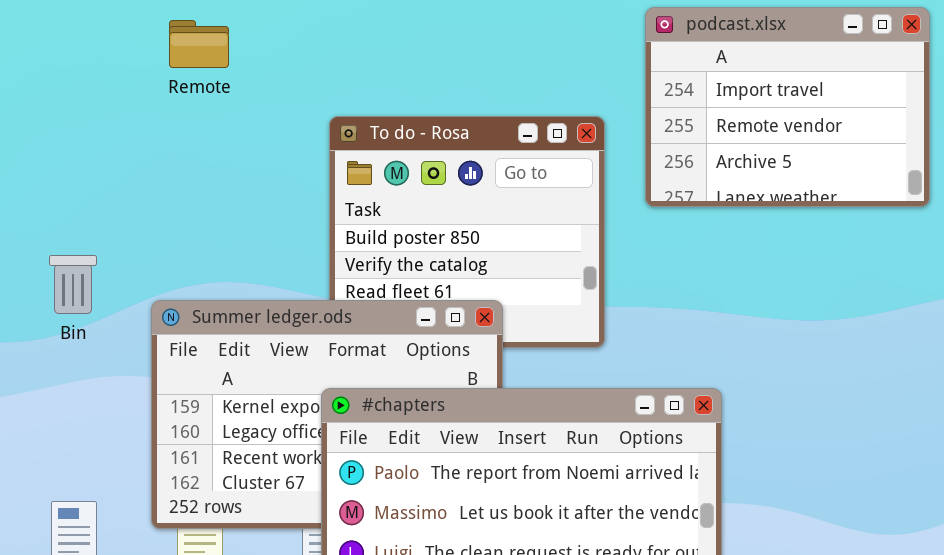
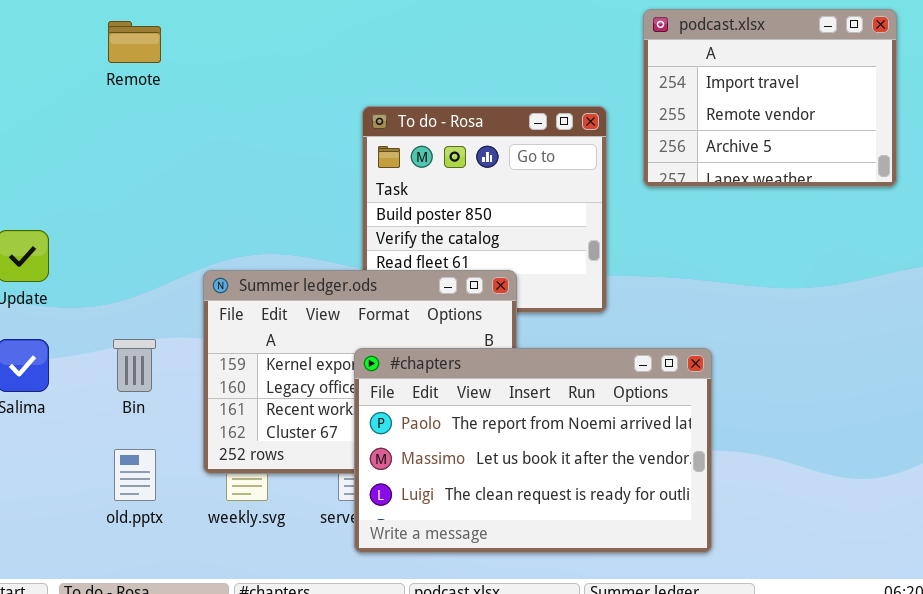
Remote: [169,20,229,68] -> [108,21,161,63], moved
Bin: [49,255,97,314] -> [113,339,156,392], moved

